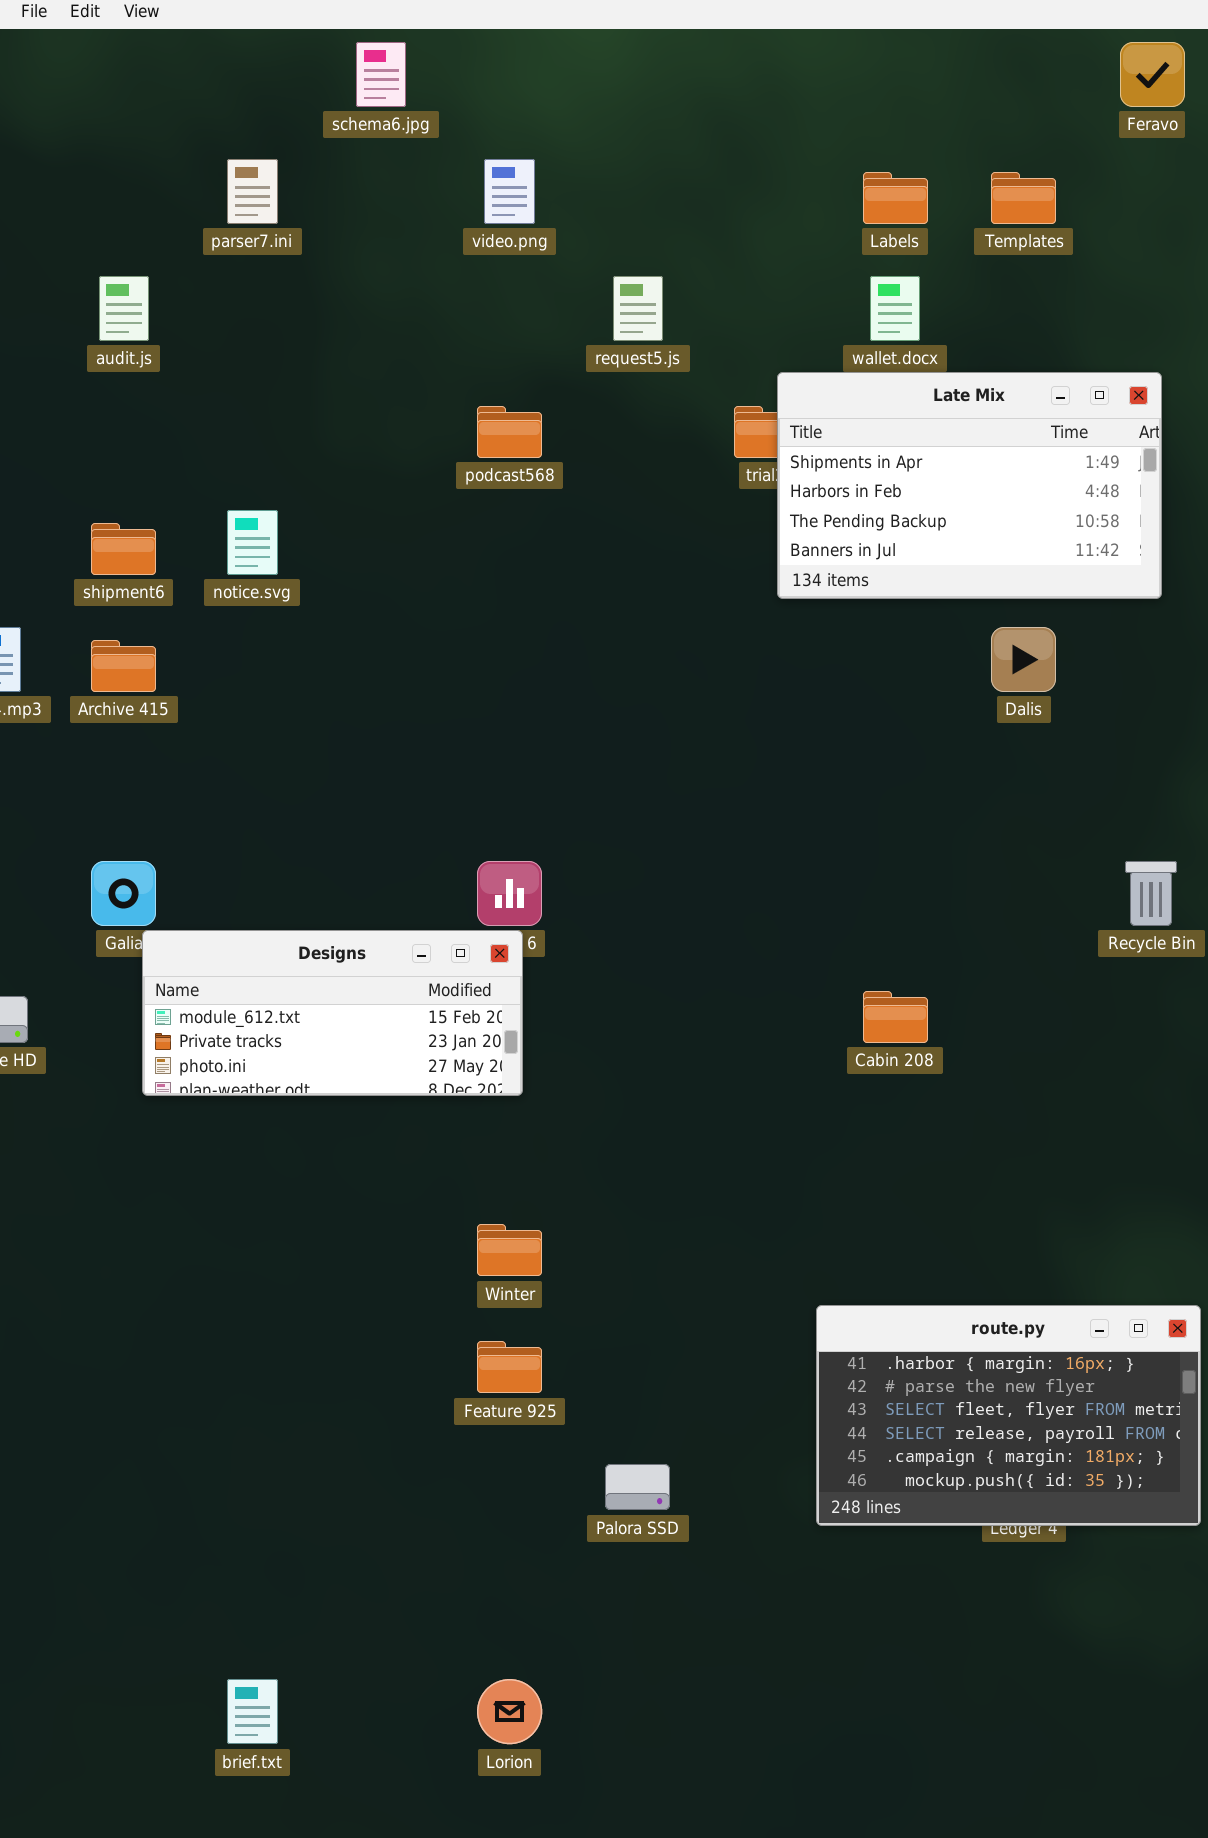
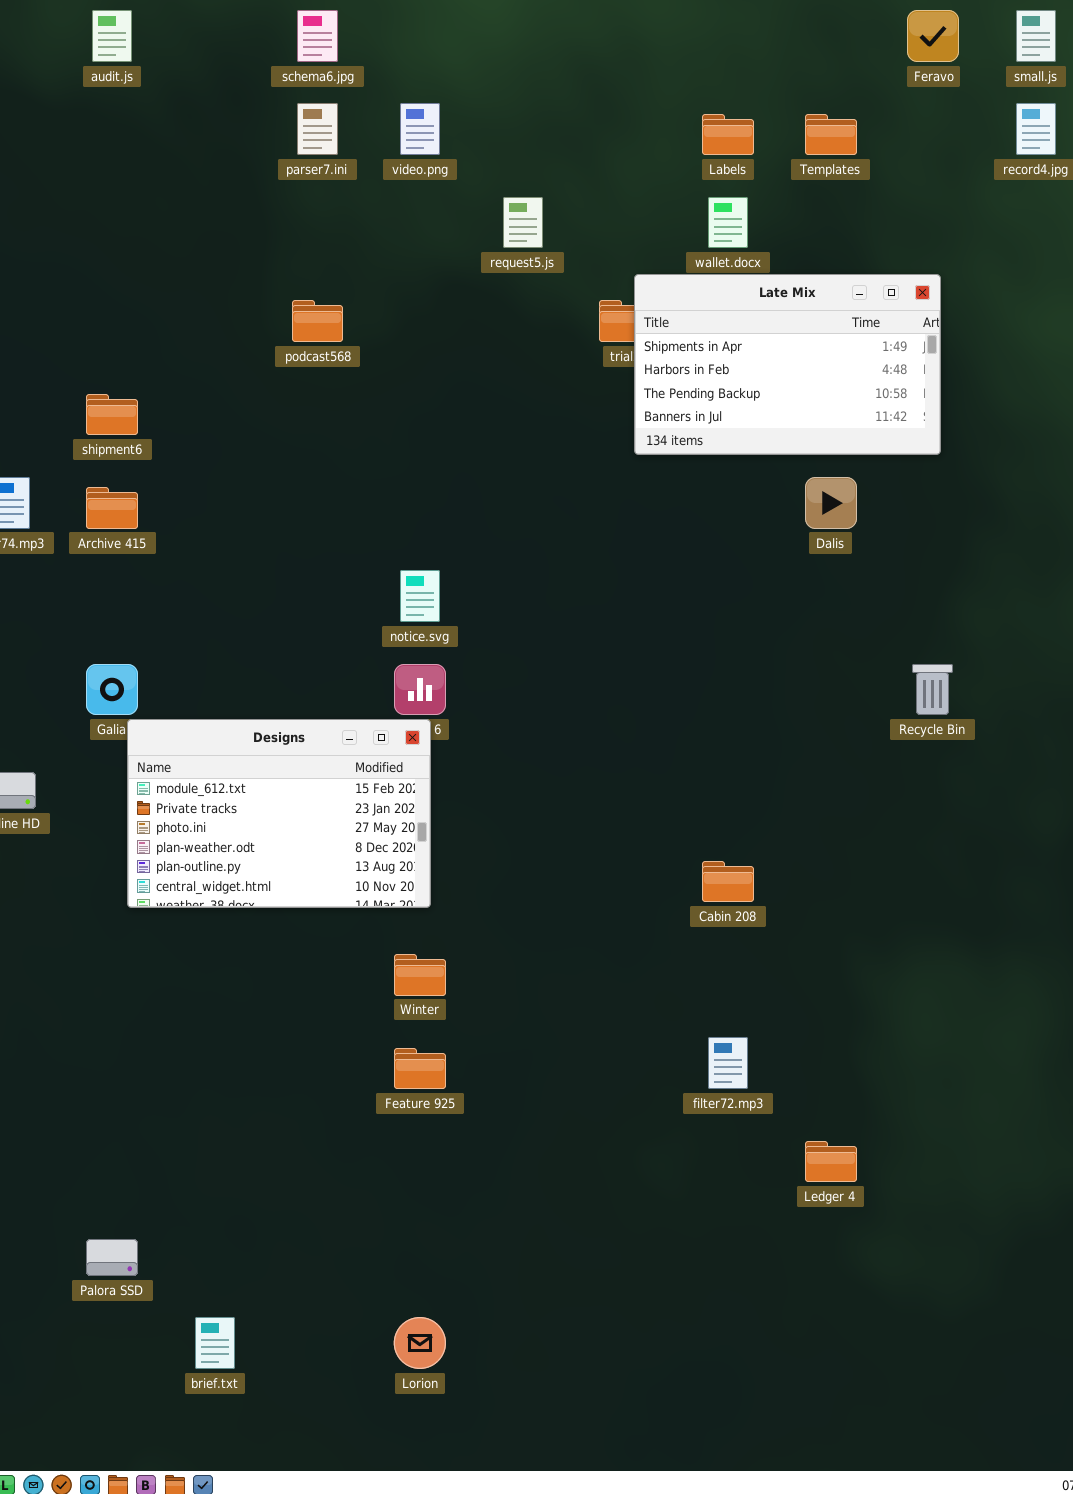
parser7.ini: [227,159,278,224] -> [297,103,338,155], moved
audit.js: [99,276,149,341] -> [92,10,132,62], moved
podcast568: [477,406,542,458] -> [292,300,343,342], moved
notice.svg: [227,510,278,575] -> [400,570,440,622], moved
Designs: [142,930,523,1096] -> [127,719,431,908], resized
Cabin 208: [863,991,928,1043] -> [702,861,754,902], moved
route.py: [816,1305,1201,1526] -> none, closed
Palora SSD: [605,1464,670,1510] -> [86,1239,138,1276], moved

